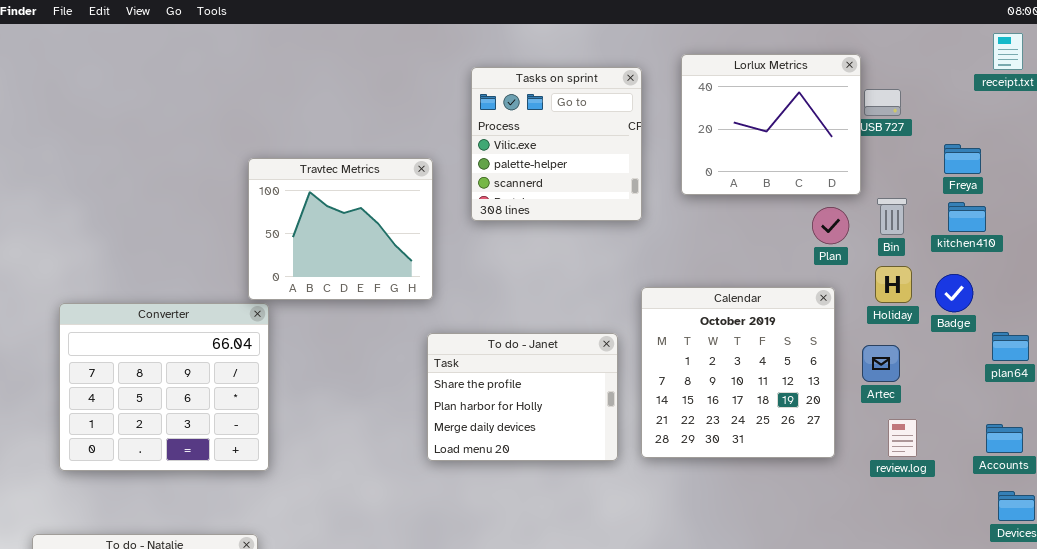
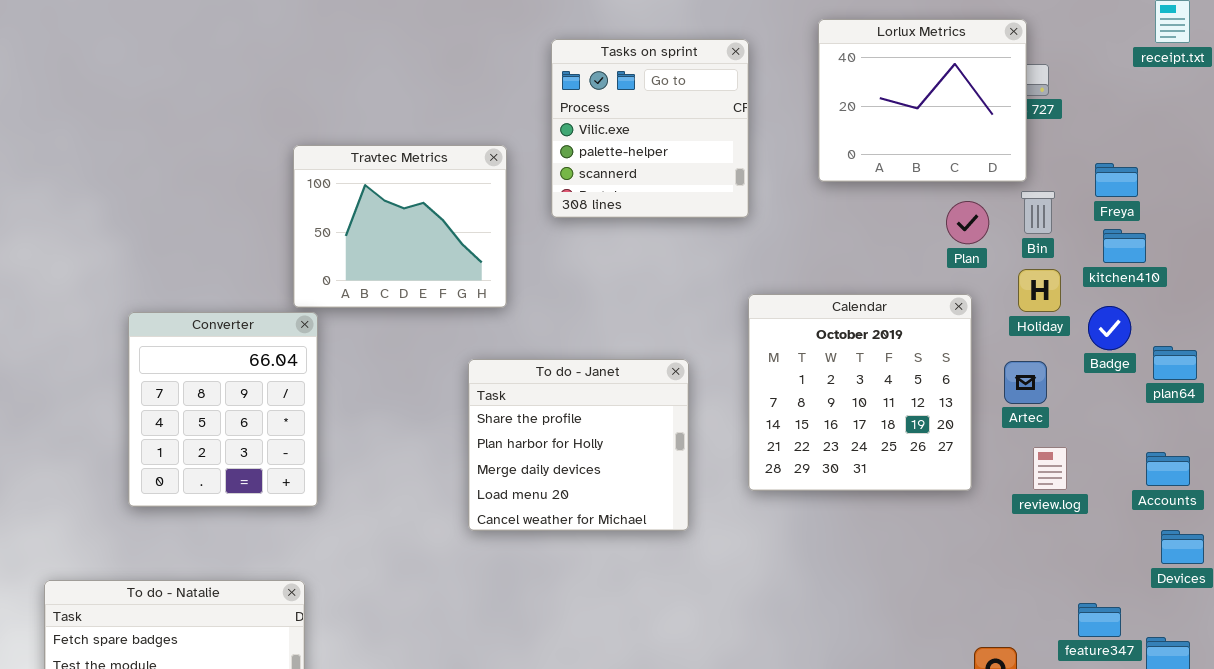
Lorlux Metrics: [681,54,861,195] -> [818,19,1027,182], moved
Freya: [944,144,981,174] -> [1095,163,1138,197], moved
kitchen410: [948,202,986,232] -> [1103,229,1146,263], moved
Badge: [935,274,973,312] -> [1088,306,1131,350], moved
Converter: [59,303,269,471] -> [128,312,318,507], resized
To do - Janet: [427,333,618,461] -> [468,359,689,531], moved, resized

